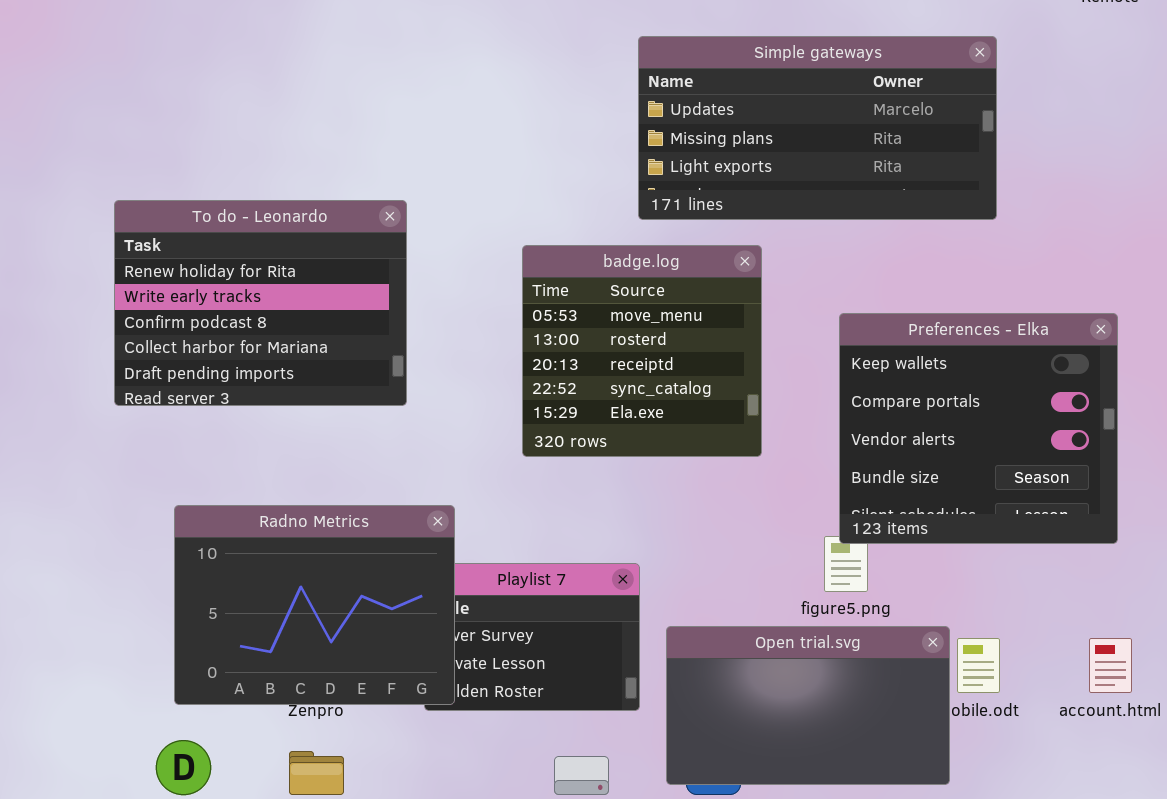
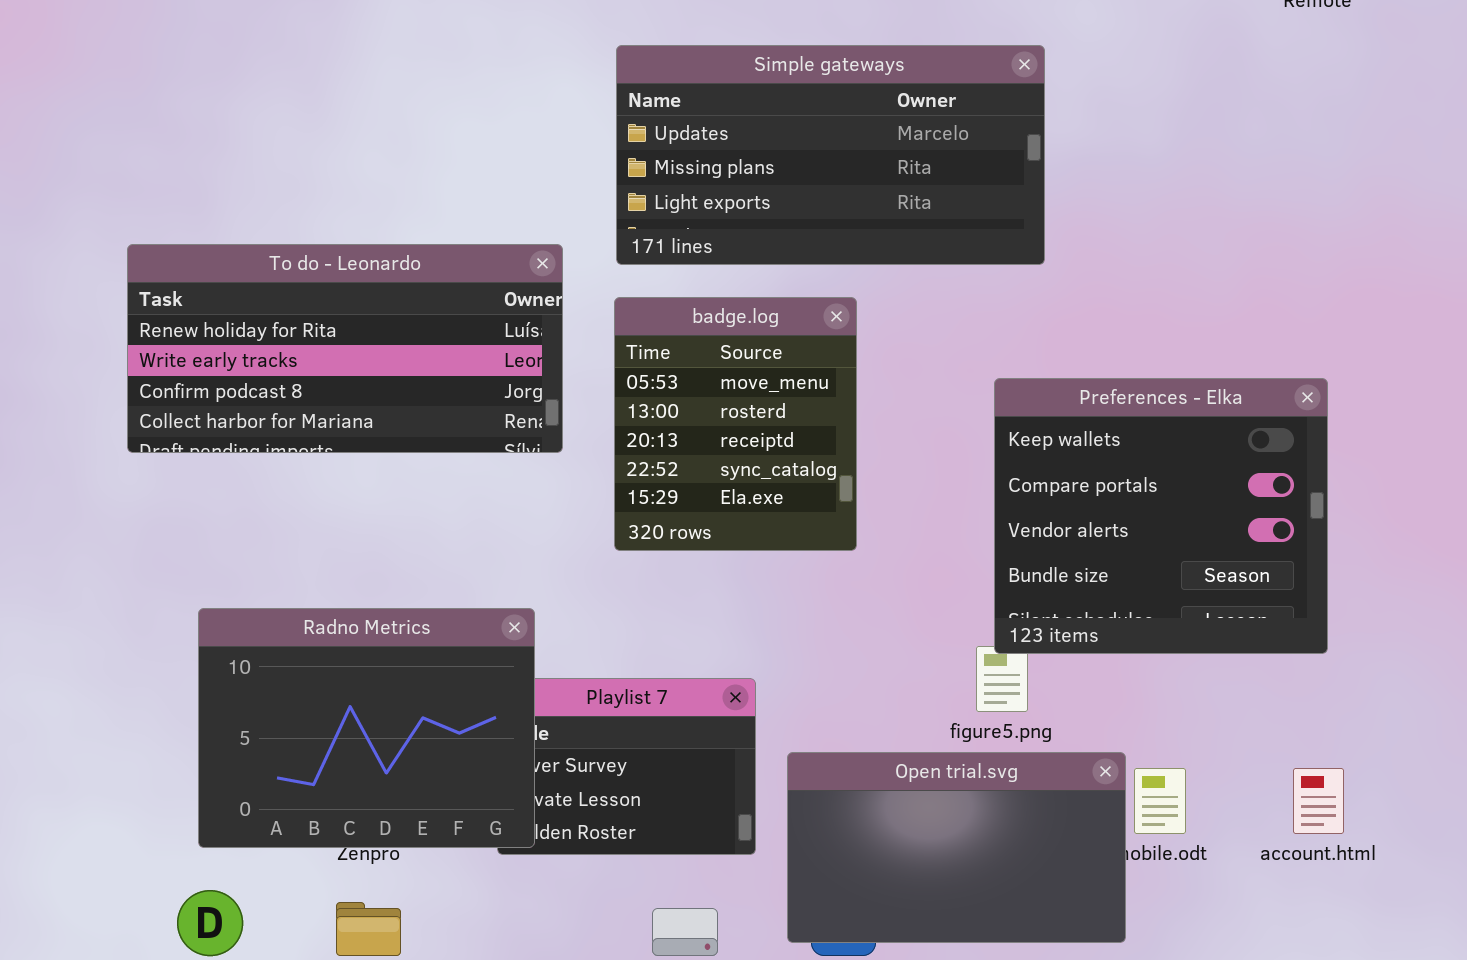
Simple gateways: [638,36,997,220] -> [616,45,1045,265], moved
To do - Leonardo: [114,200,407,406] -> [127,244,563,453], resized
badge.log: [522,245,762,457] -> [614,297,857,551], resized

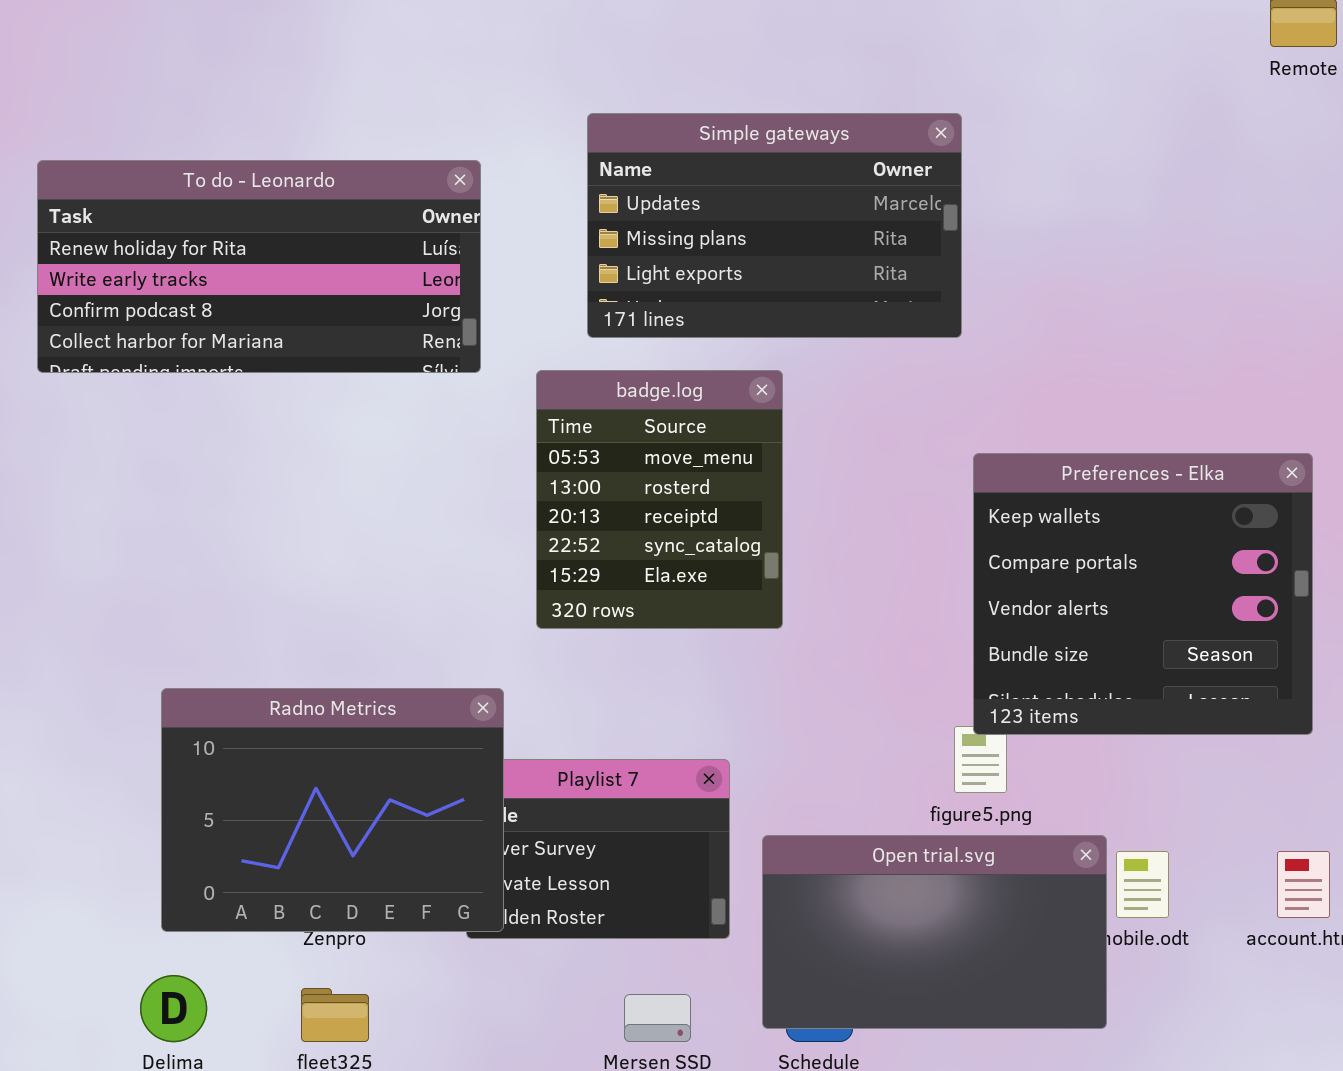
Simple gateways: [616,45,1045,265] -> [587,113,962,338], resized
To do - Leonardo: [127,244,563,453] -> [37,160,481,373], moved
badge.log: [614,297,857,551] -> [536,370,783,629], moved

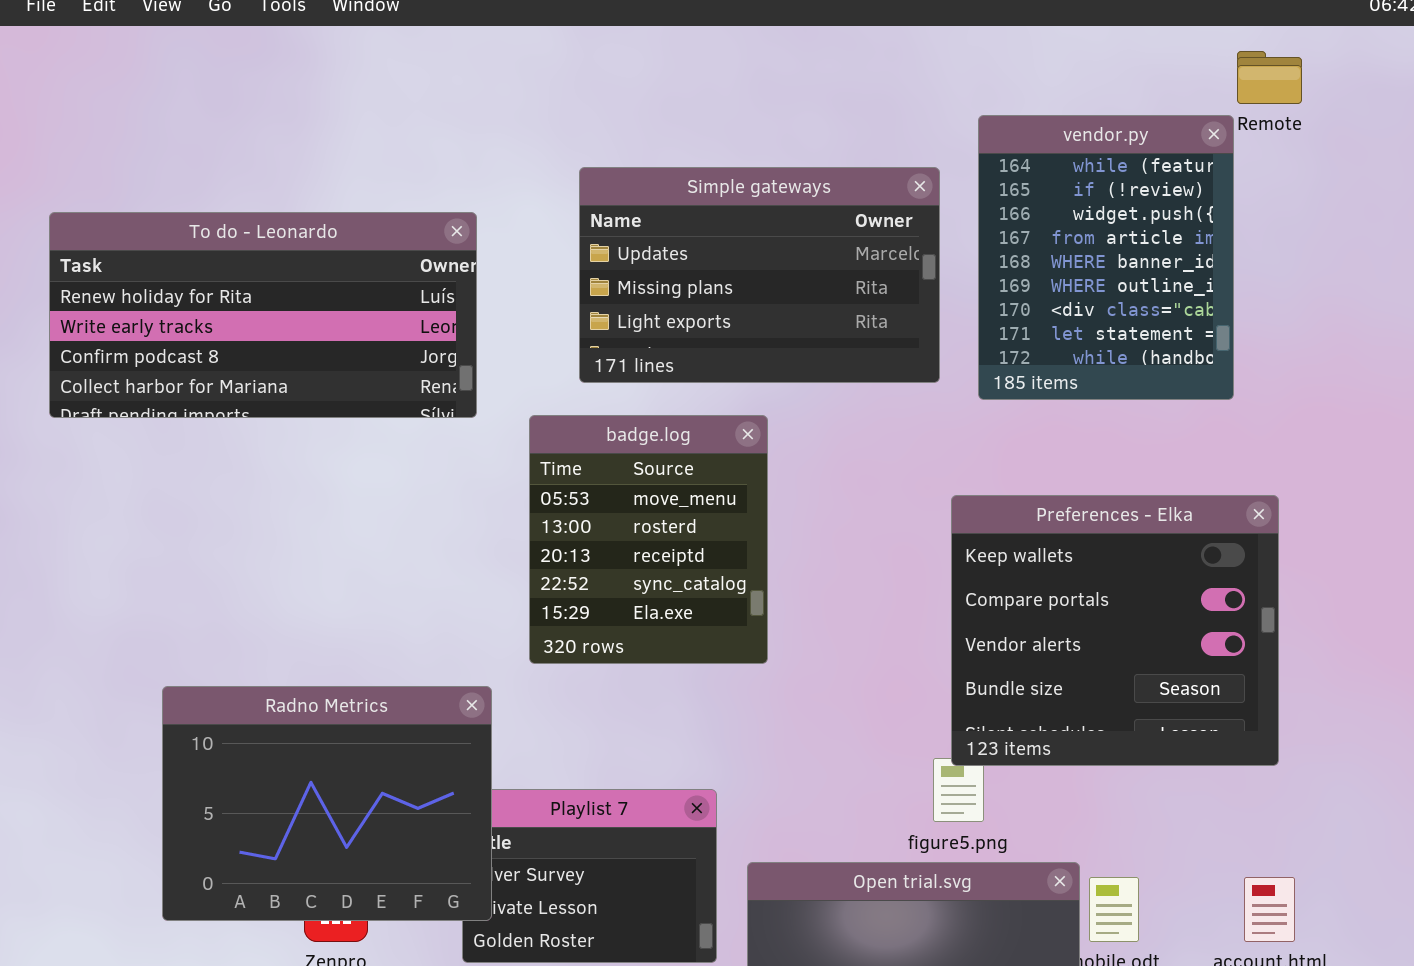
vendor.py: none -> [978,115,1234,400], opened
Radno Metrics: [161,688,504,932] -> [162,686,492,921], moved

